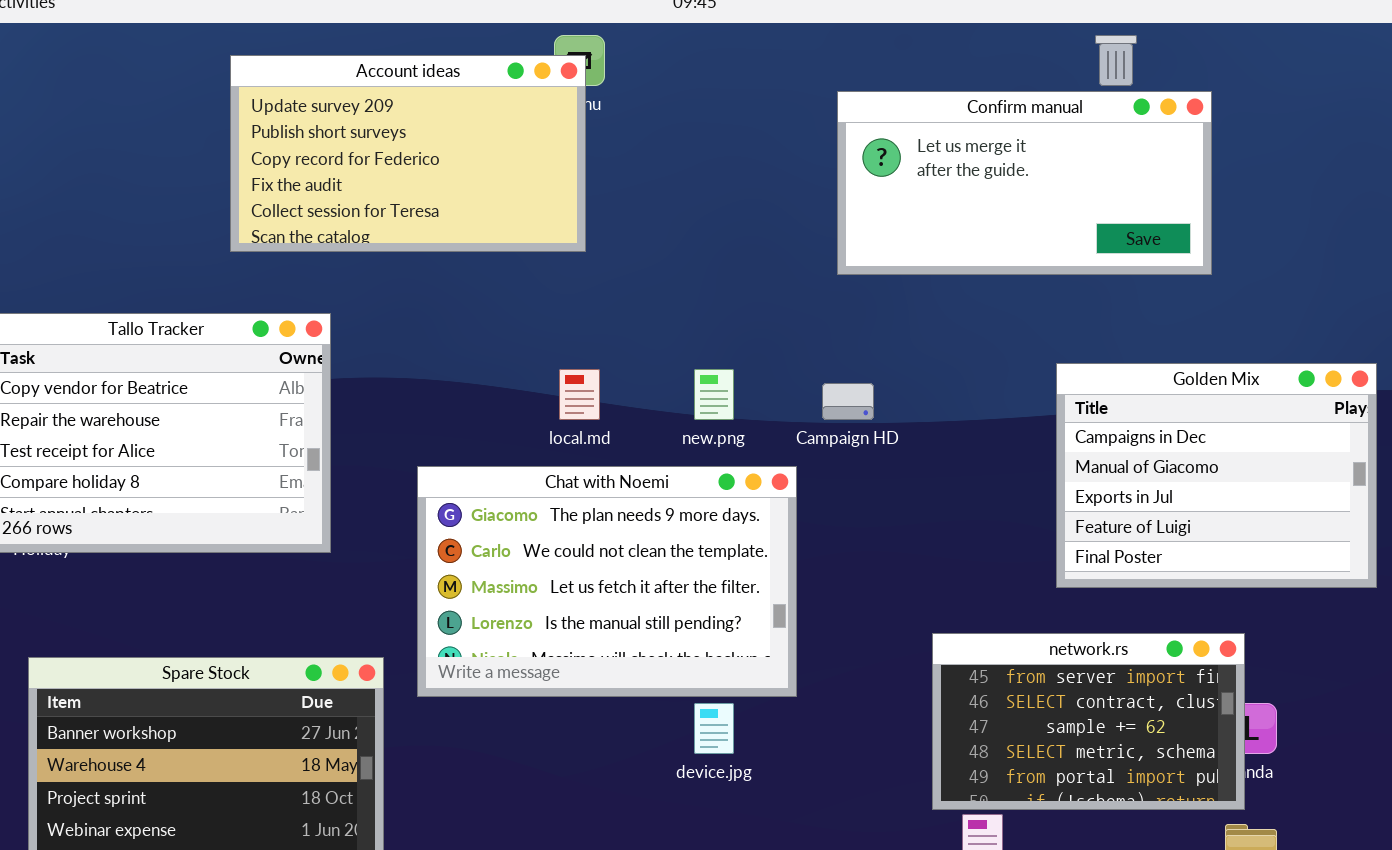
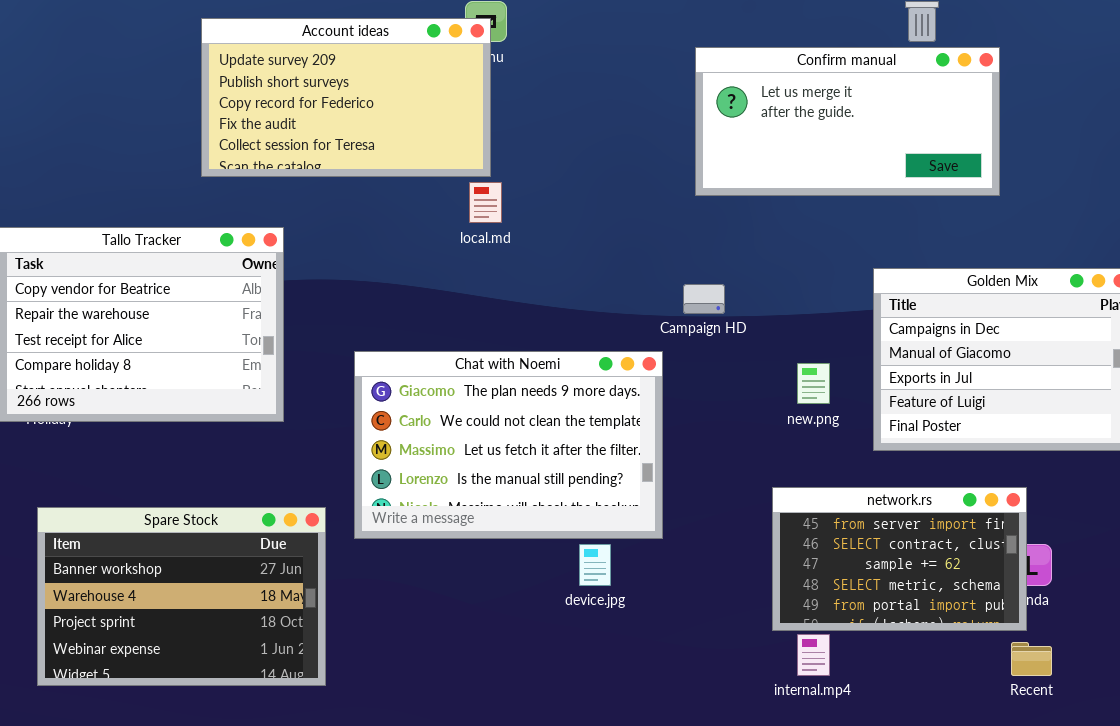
local.md: [559,369,600,420] -> [469,182,502,223], moved
new.png: [694,369,734,420] -> [797,363,830,404], moved

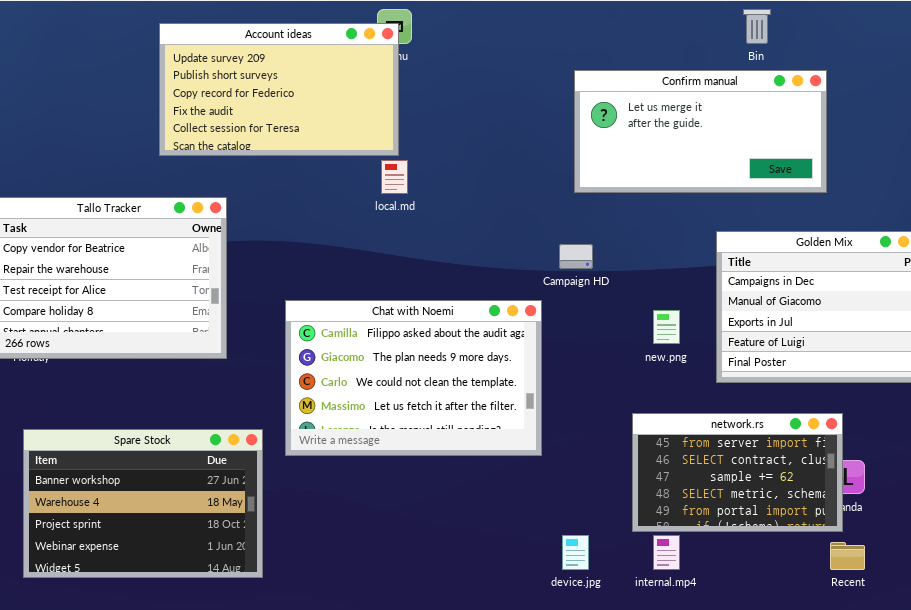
Confirm manual: [695,47,1000,196] -> [574,70,827,193], moved
Chat with Noemi: [354,351,663,539] -> [285,300,542,456], scrolled up 1 row
device.jpg: [579,544,611,586] -> [562,535,589,570], moved

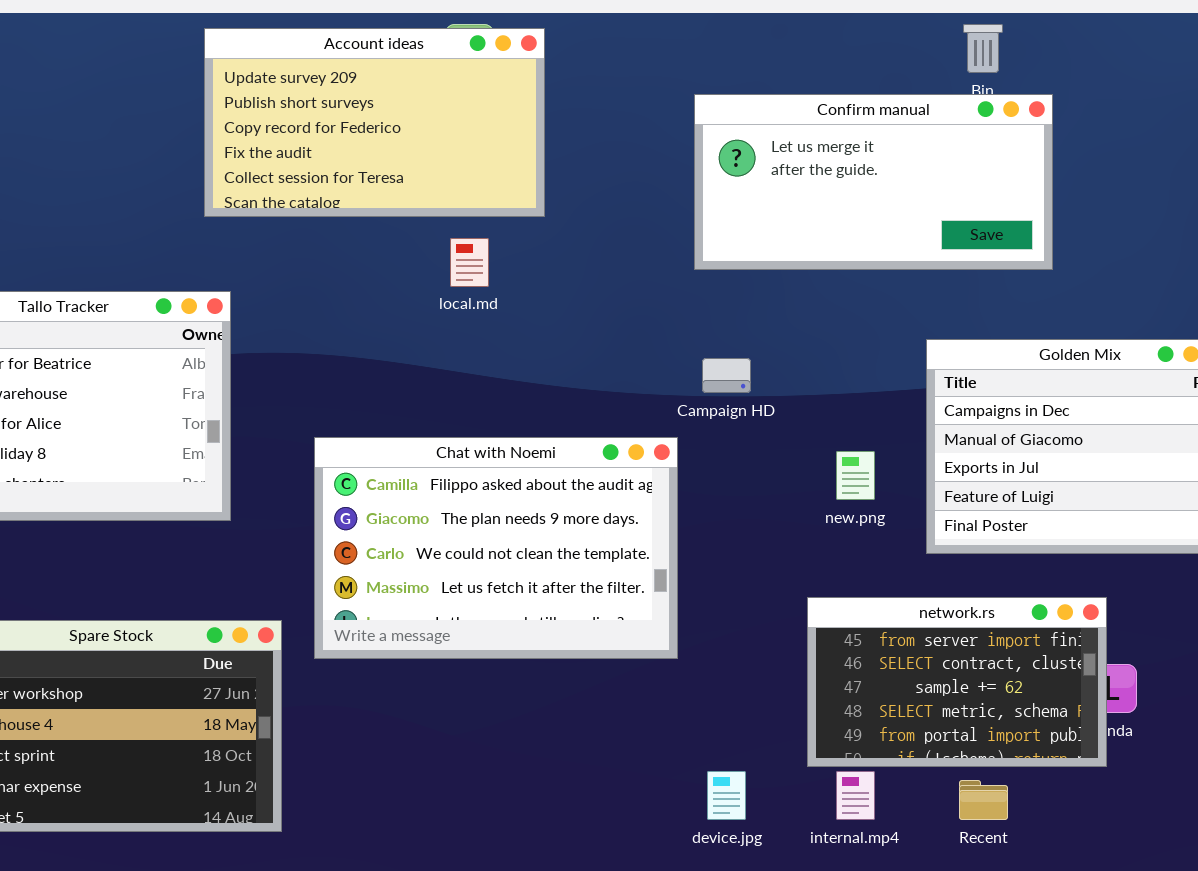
Account ideas: [159,23,399,156] -> [204,28,545,217], moved
Confirm manual: [574,70,827,193] -> [694,94,1053,270], moved
Recent: [830,542,865,570] -> [959,780,1008,820], moved

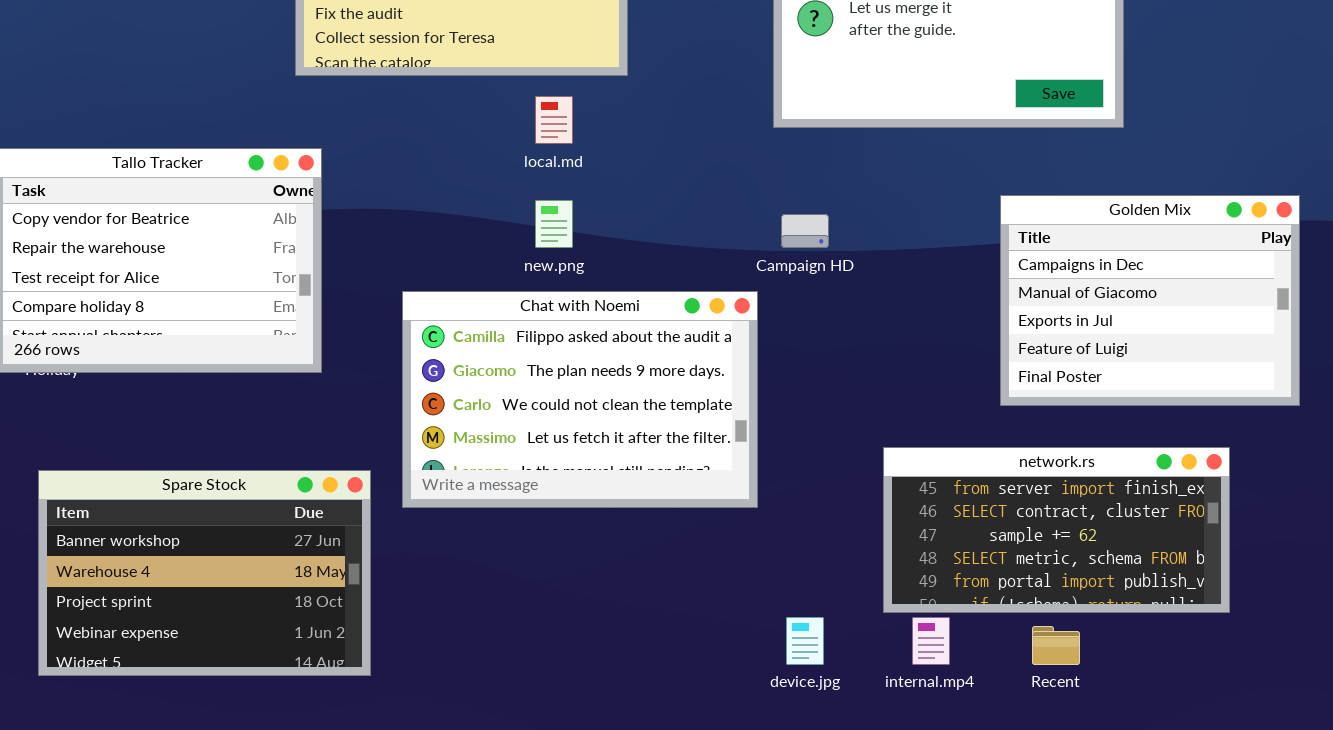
new.png: [836,451,875,500] -> [535,200,573,248], moved
network.rs: [807,597,1107,767] -> [883,447,1230,613], resized

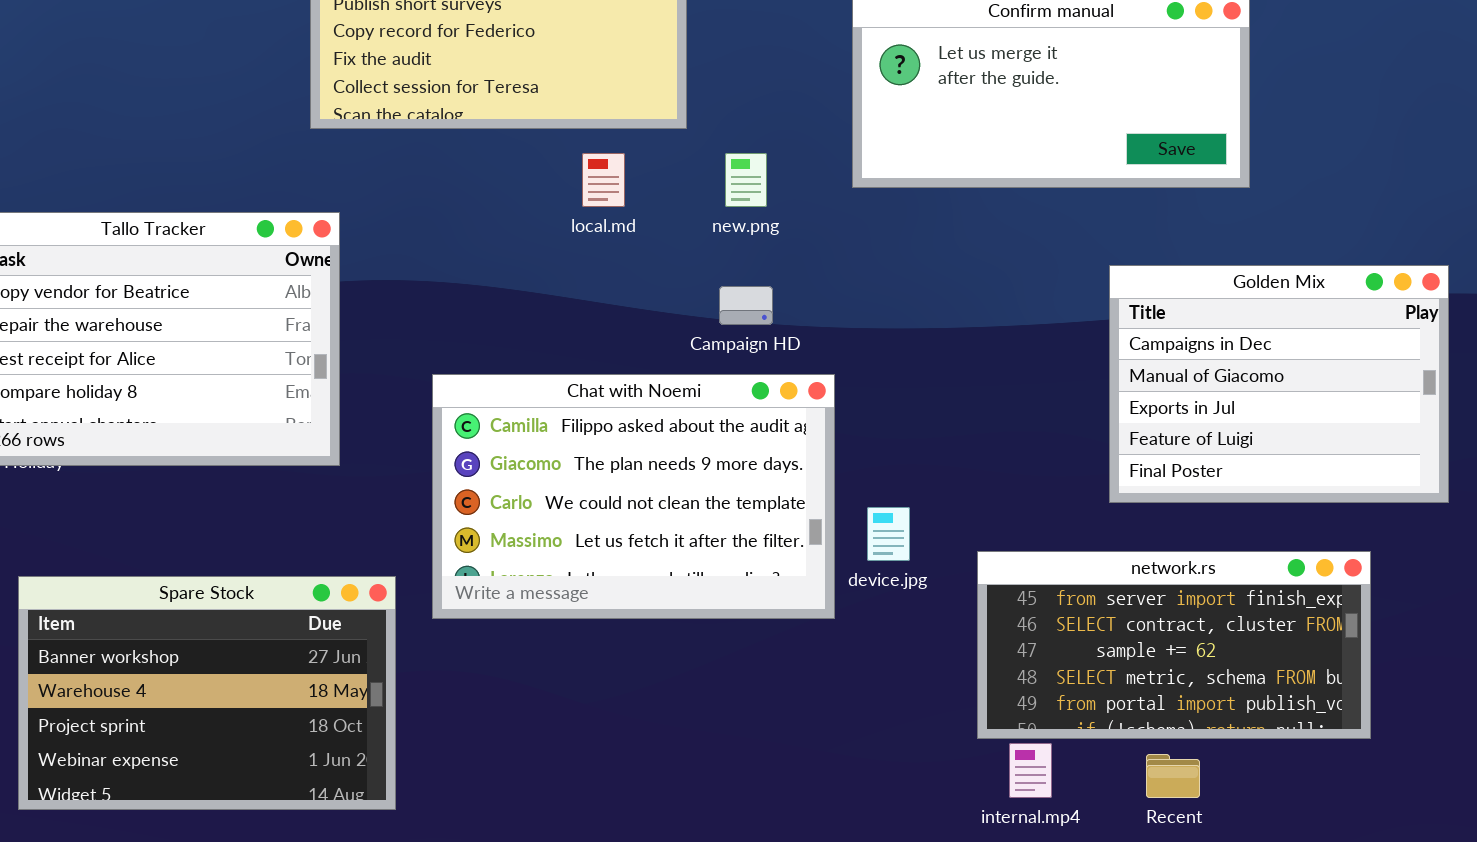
new.png: [535,200,573,248] -> [725,153,767,207], moved
Campaign HD: [781,214,829,248] -> [719,286,773,325], moved
device.jpg: [786,617,824,665] -> [867,507,910,561], moved

